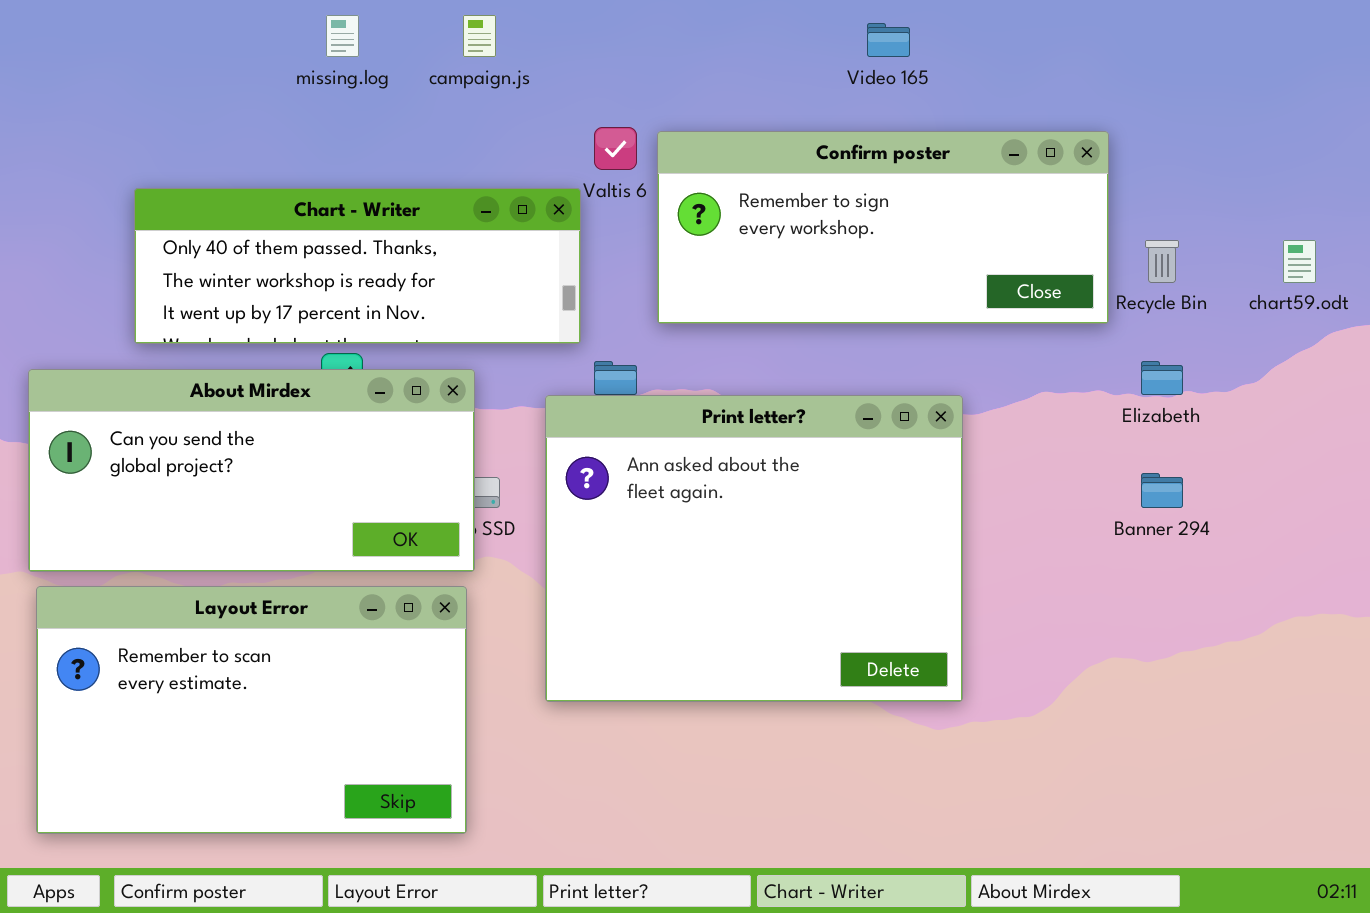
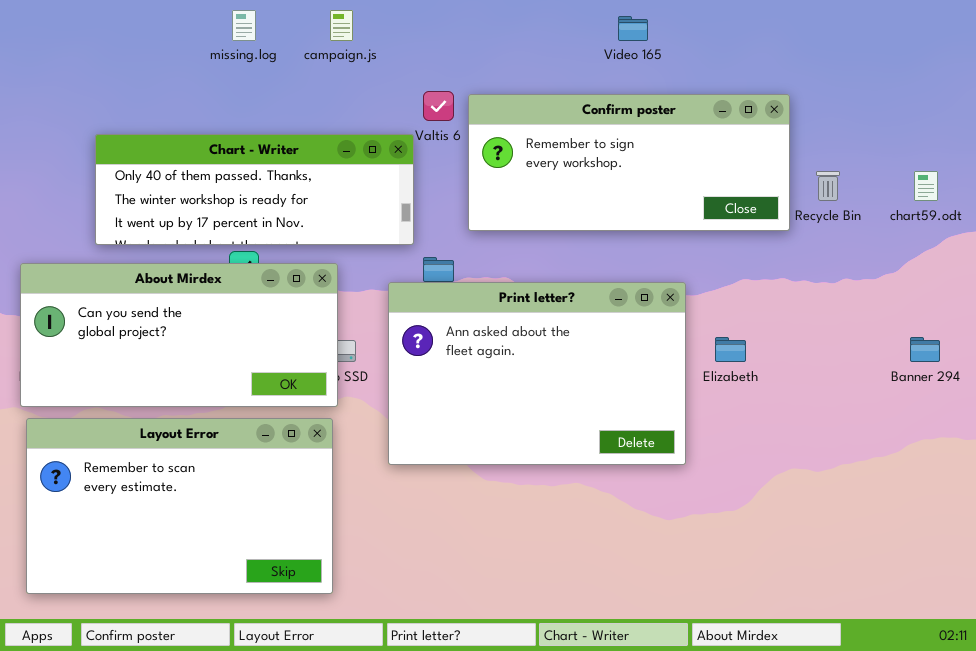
Elizabeth: [1141,361,1183,395] -> [715,337,746,362], moved
Print letter?: [545,395,963,702] -> [388,282,686,465], resized
Banner 294: [1141,473,1183,508] -> [910,337,940,362], moved

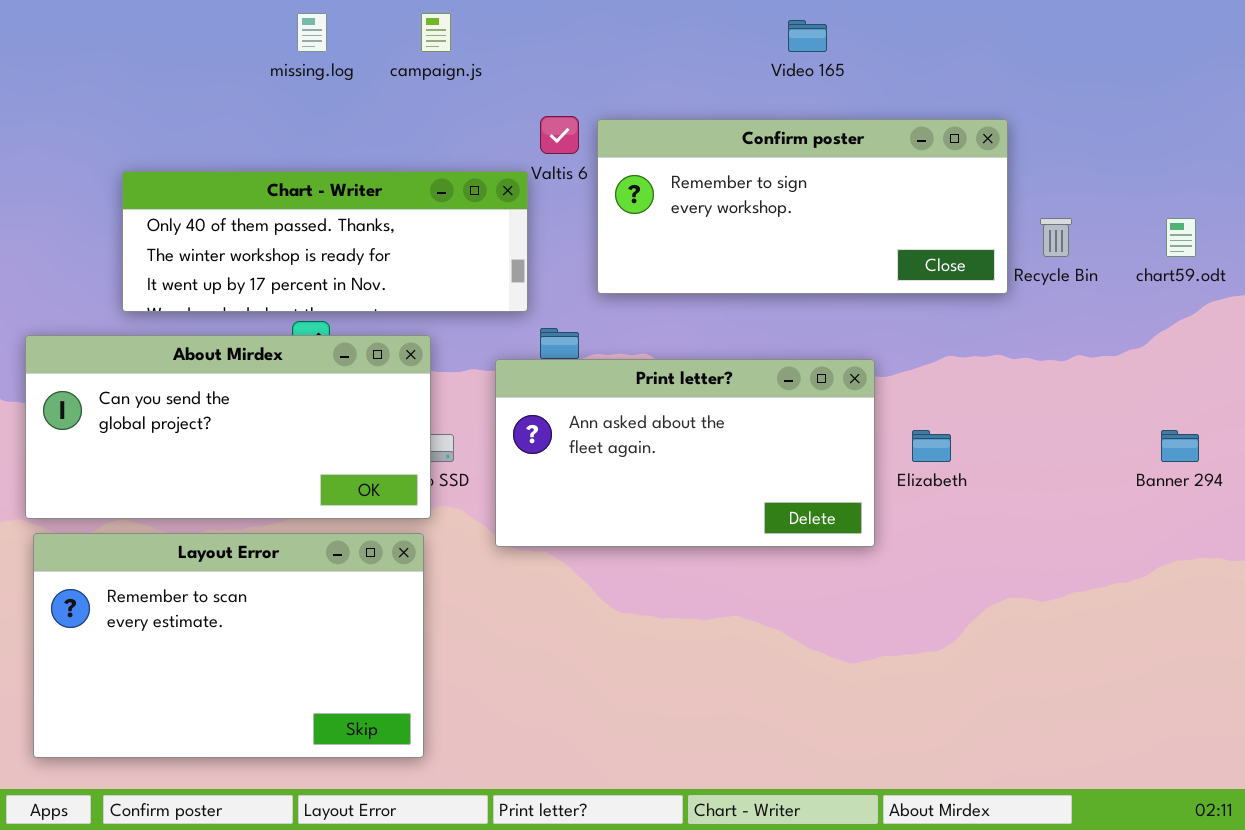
Print letter?: [388,282,686,465] -> [495,359,875,547], resized

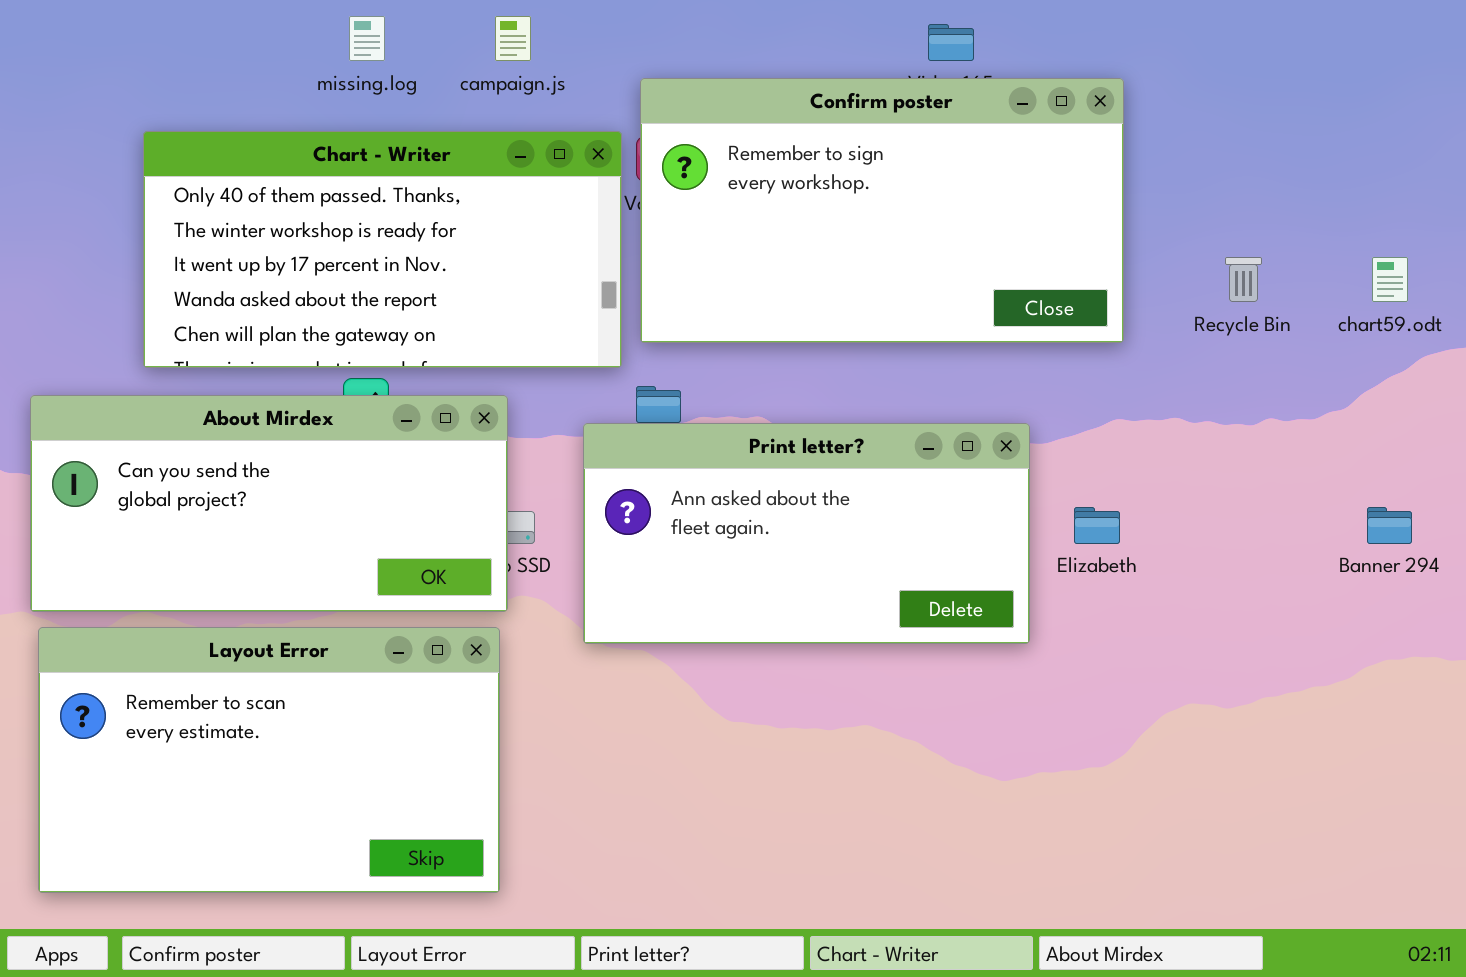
Confirm poster: [597,119,1008,294] -> [640,78,1124,343], moved, resized
Chart - Writer: [122,171,528,312] -> [143,131,622,368], resized

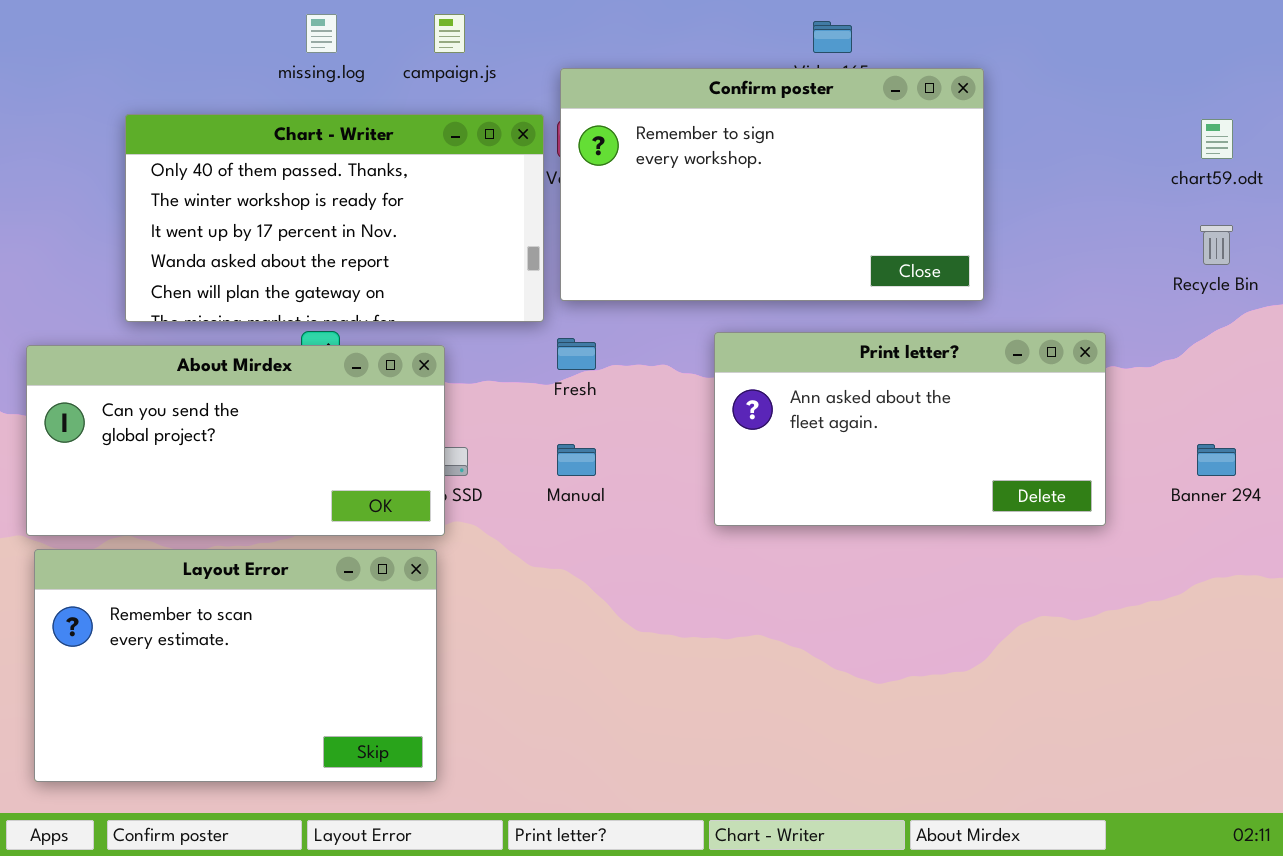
Recycle Bin: [1225,257,1262,302] -> [1200,225,1233,265], moved
chart59.odt: [1372,257,1408,302] -> [1201,119,1233,159], moved
Print letter?: [583,423,1030,644] -> [714,332,1106,526], moved

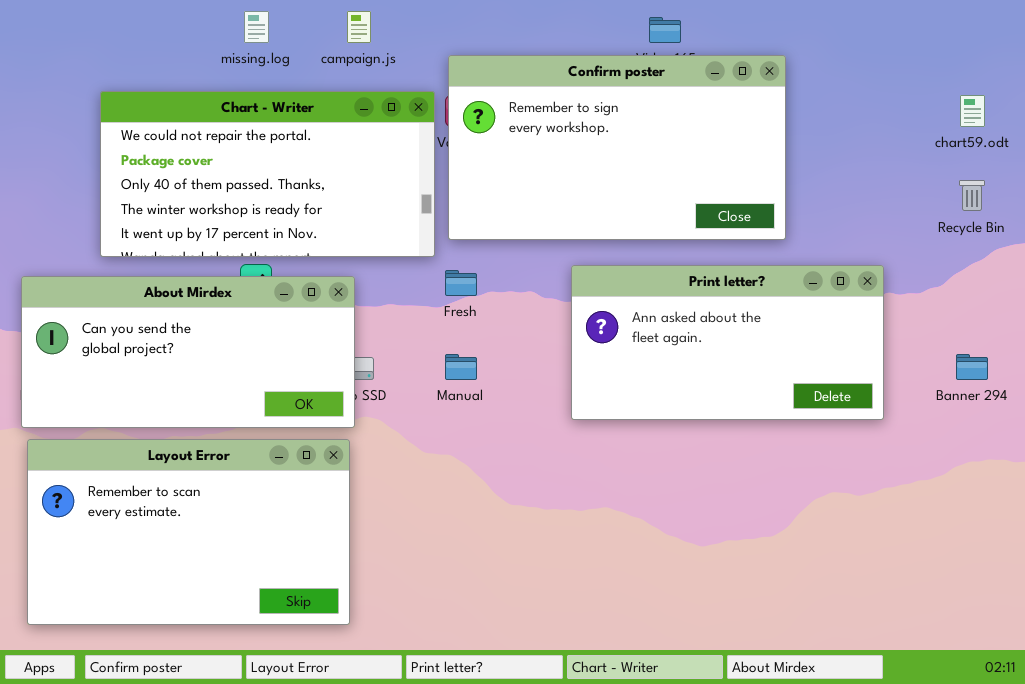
Chart - Writer: [125,114,544,322] -> [100,91,435,257], scrolled up 2 rows

